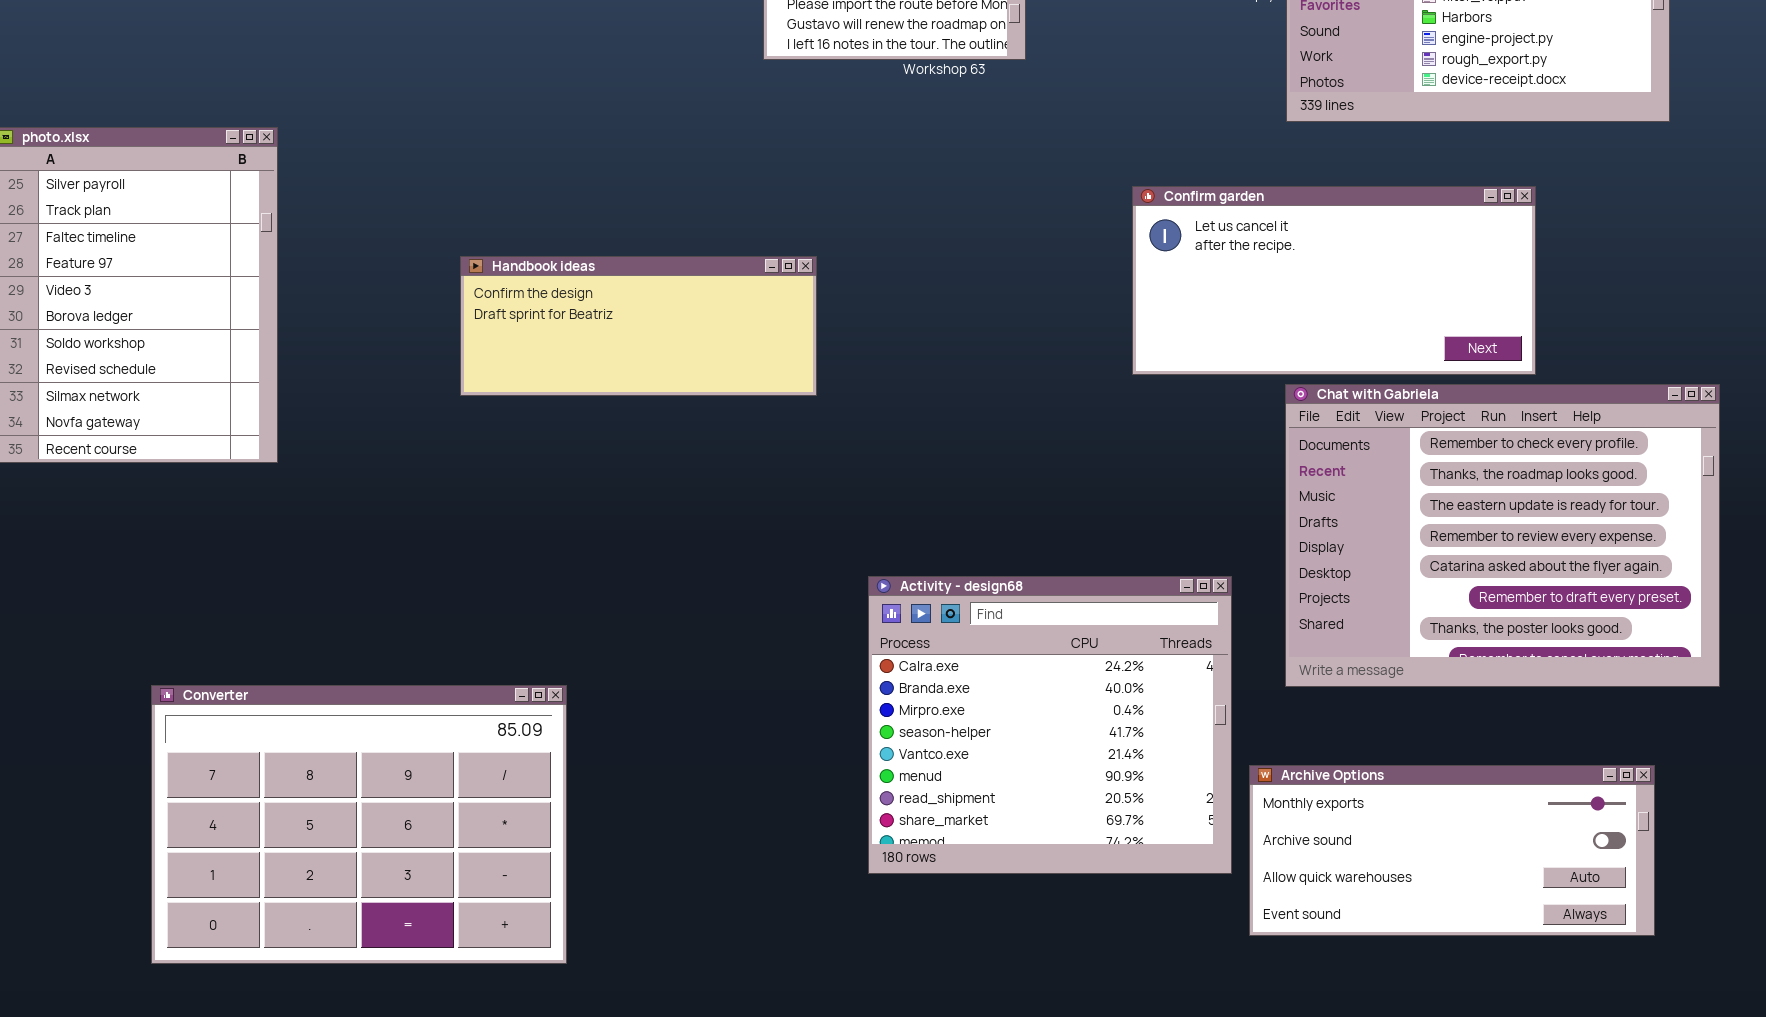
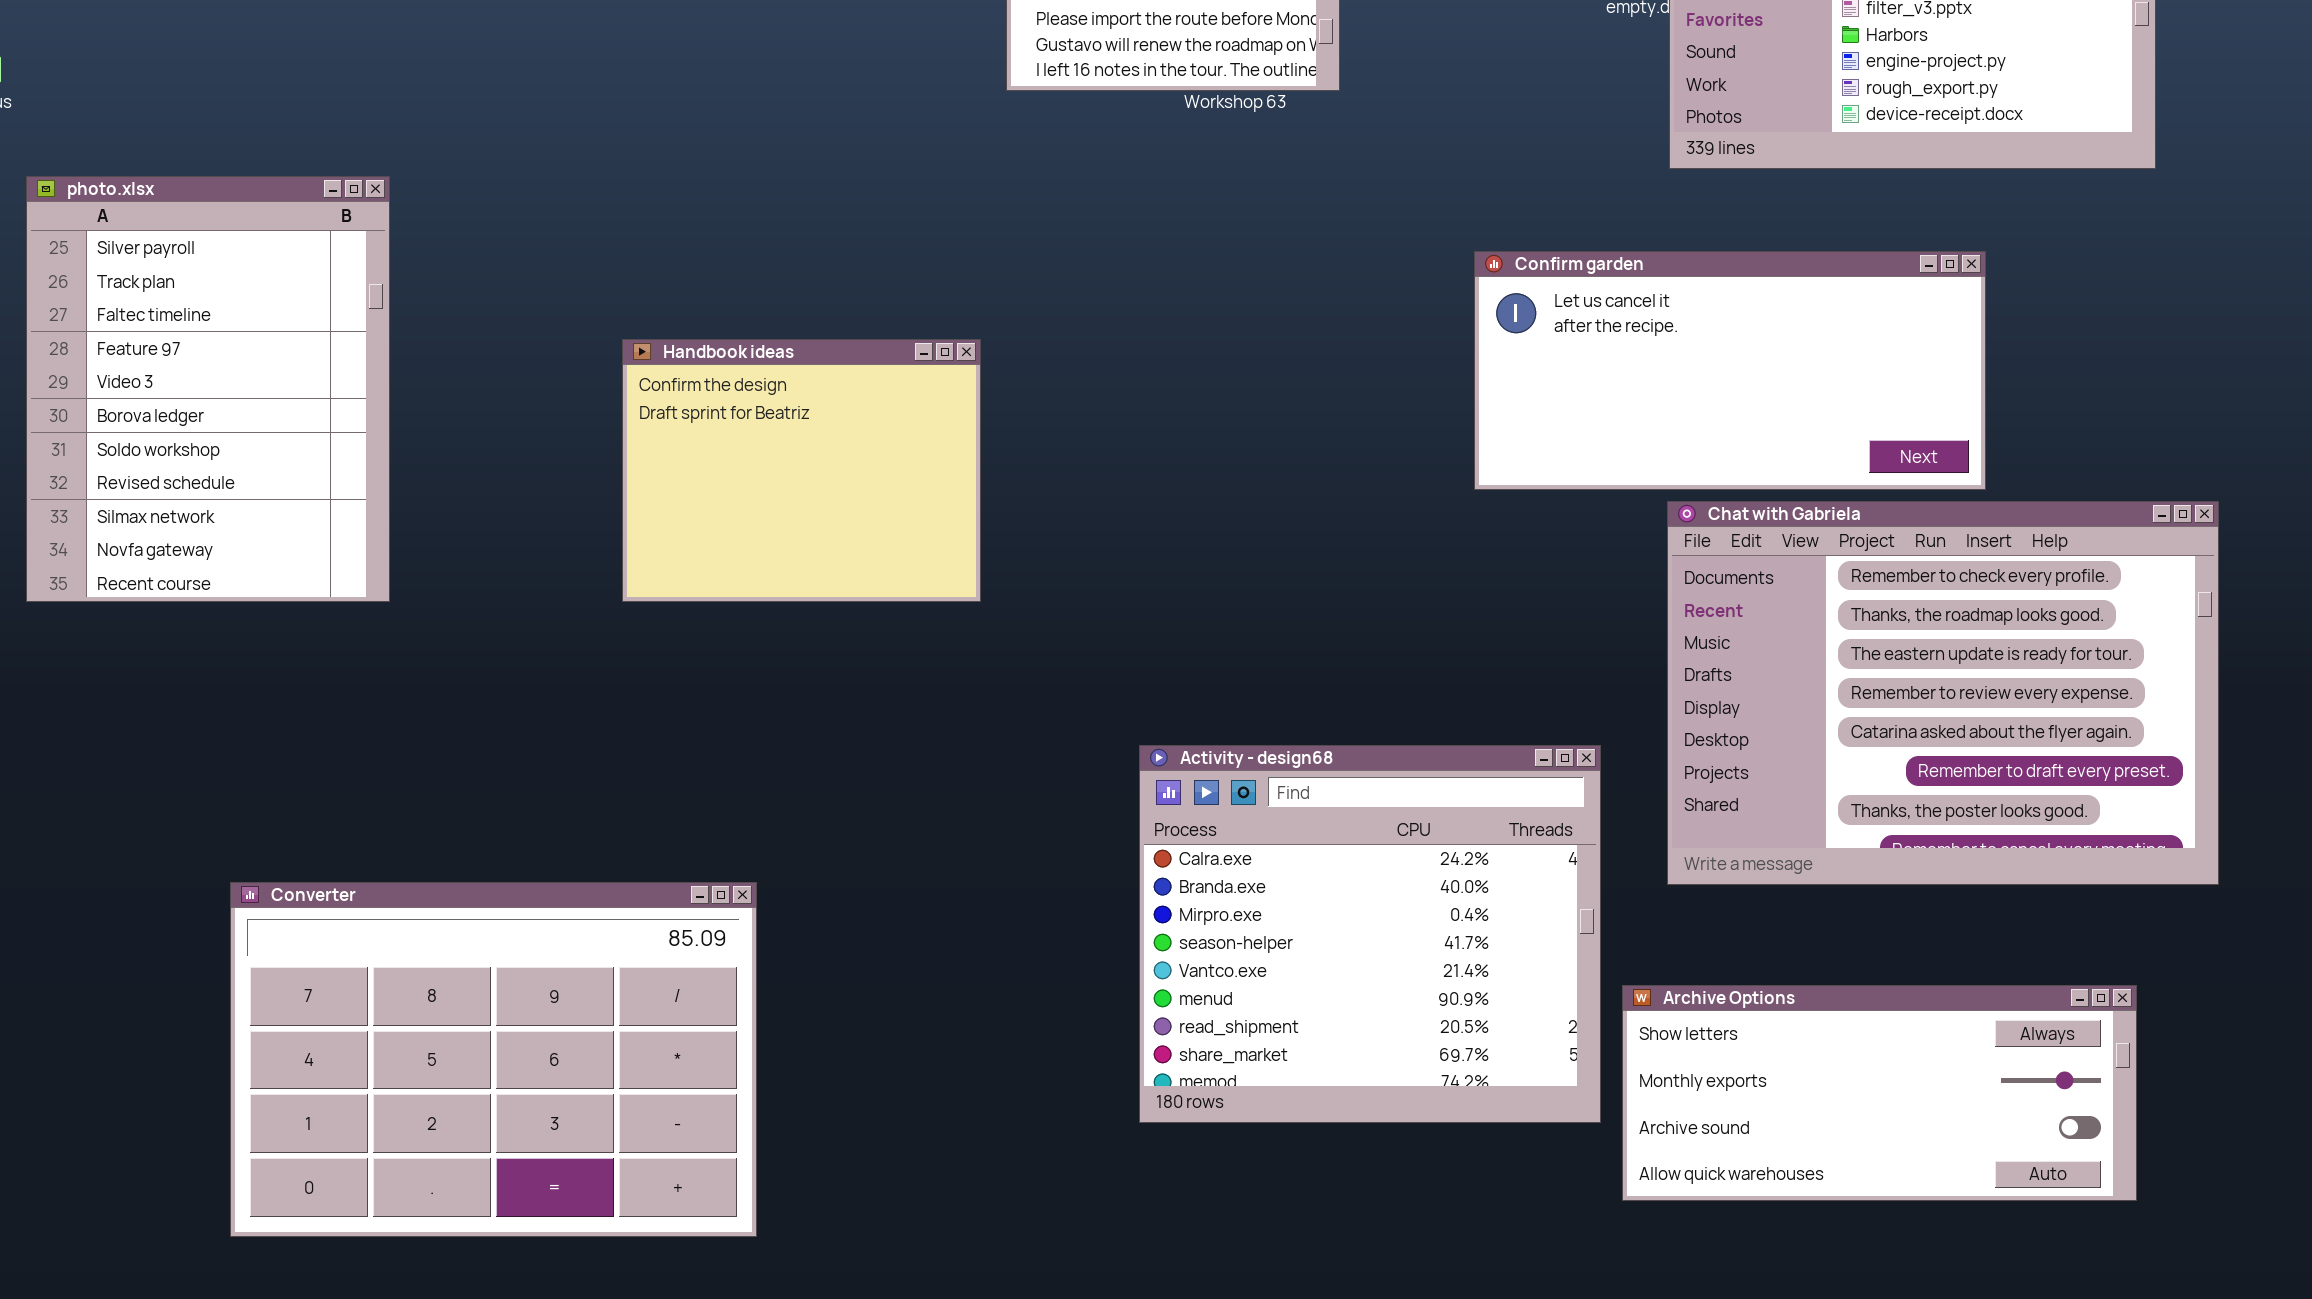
Handbook ideas: [460,256,817,396] -> [622,339,981,602], resized
Archive Options: [1249,765,1655,936] -> [1622,985,2137,1201], scrolled up 1 row

